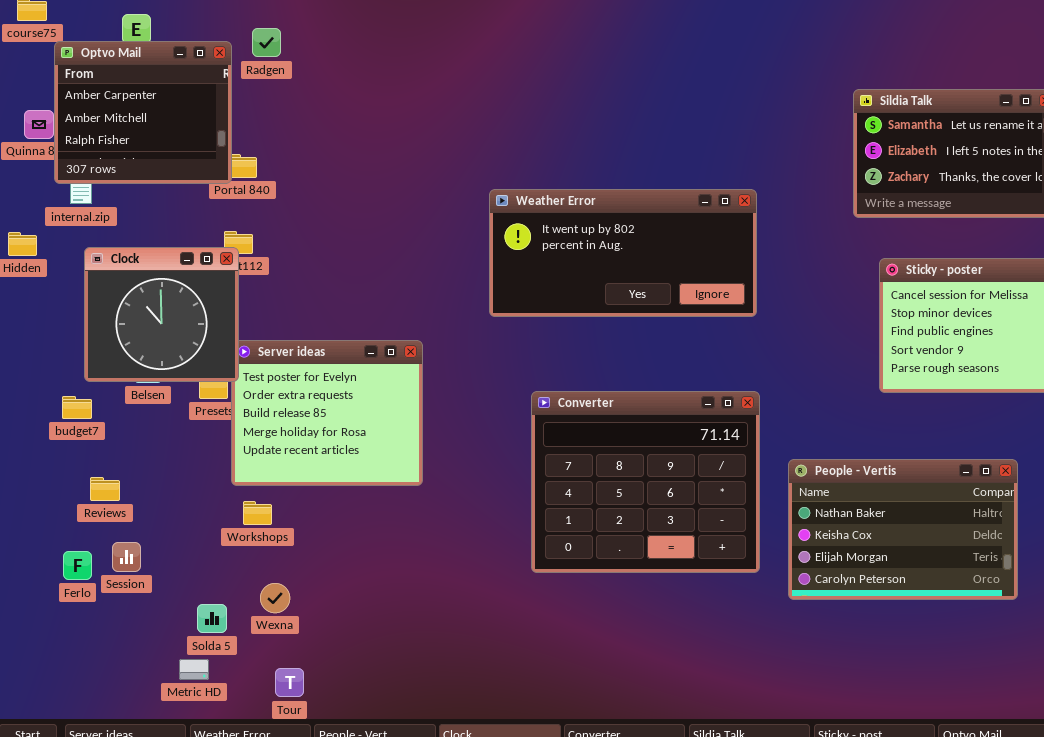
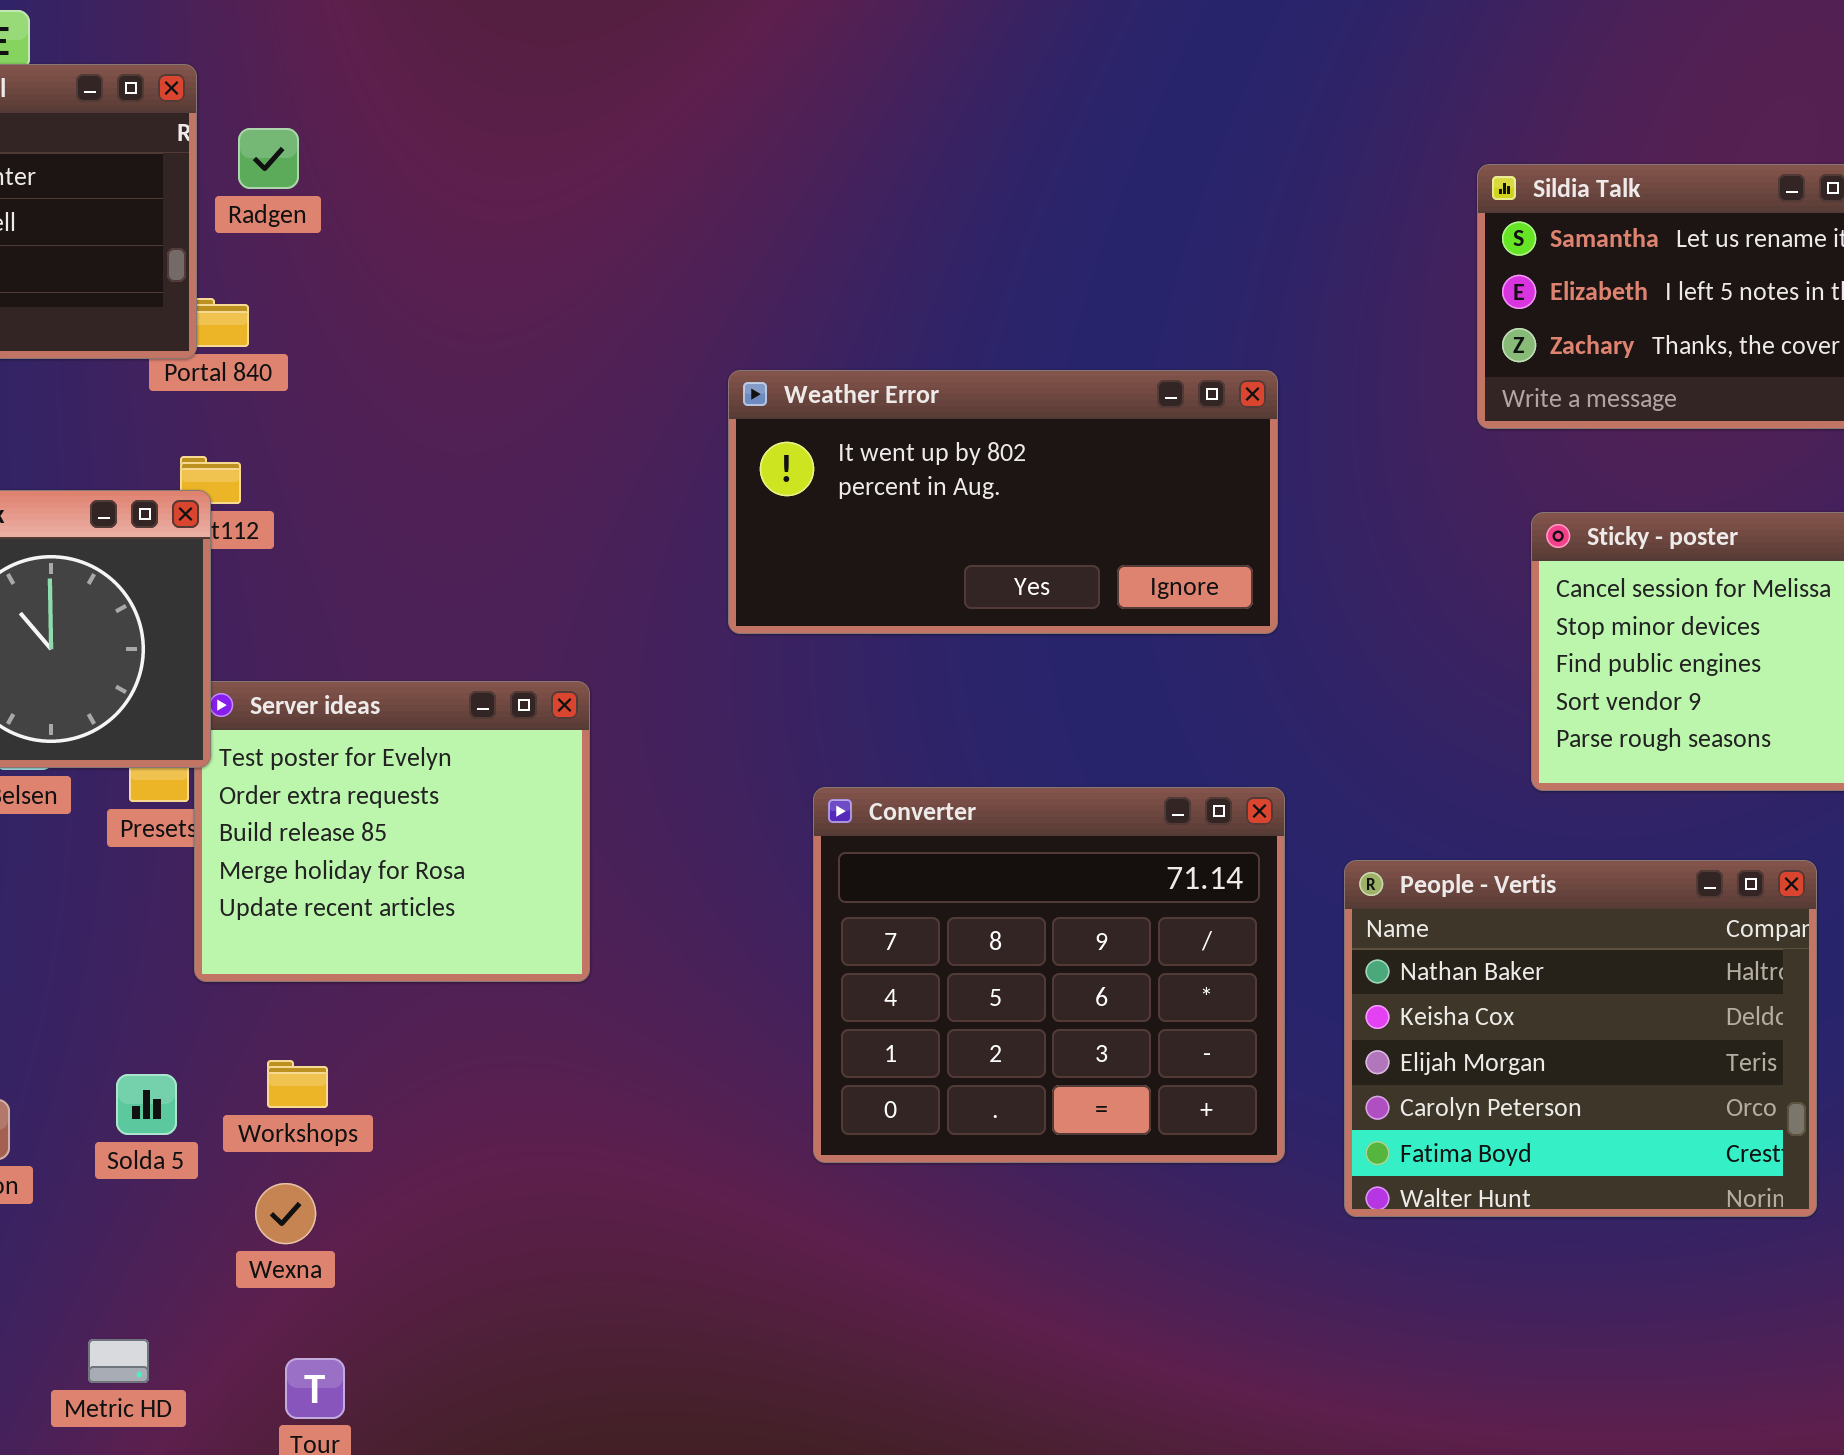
Radgen: [252,28,281,57] -> [238,128,299,189], moved
People - Vertis: [788,459,1018,600] -> [1344,860,1817,1217], resized
Workshops: [243,501,272,525] -> [267,1060,328,1108], moved
Solda 5: [197,604,227,633] -> [116,1074,177,1135], moved

